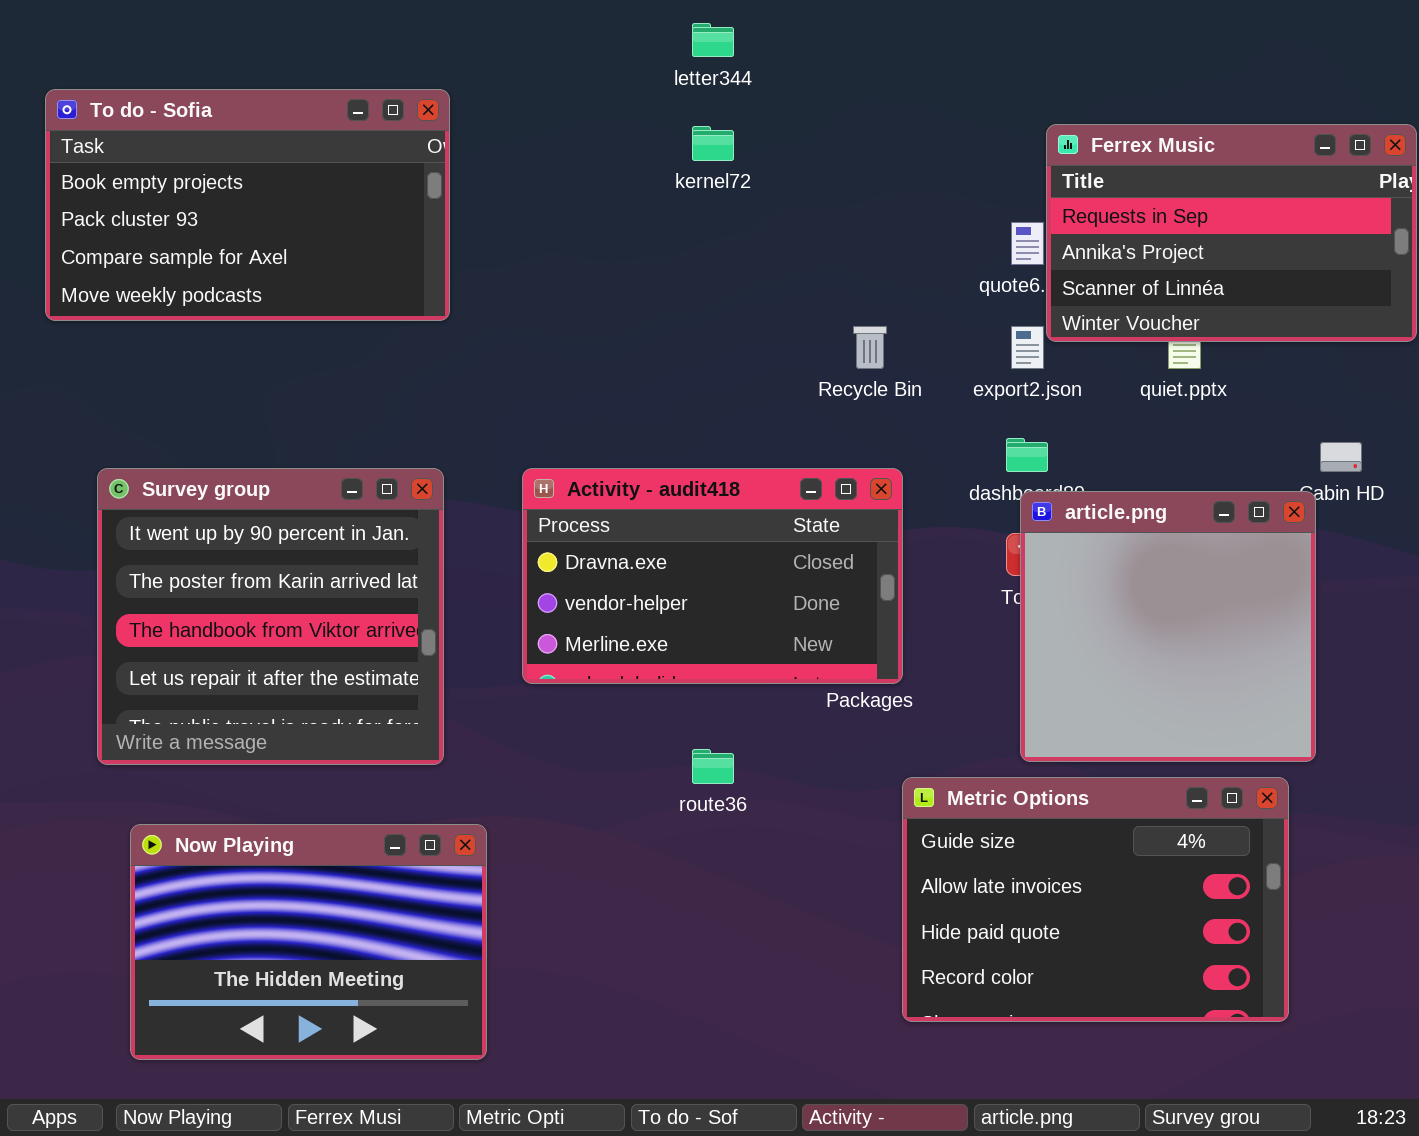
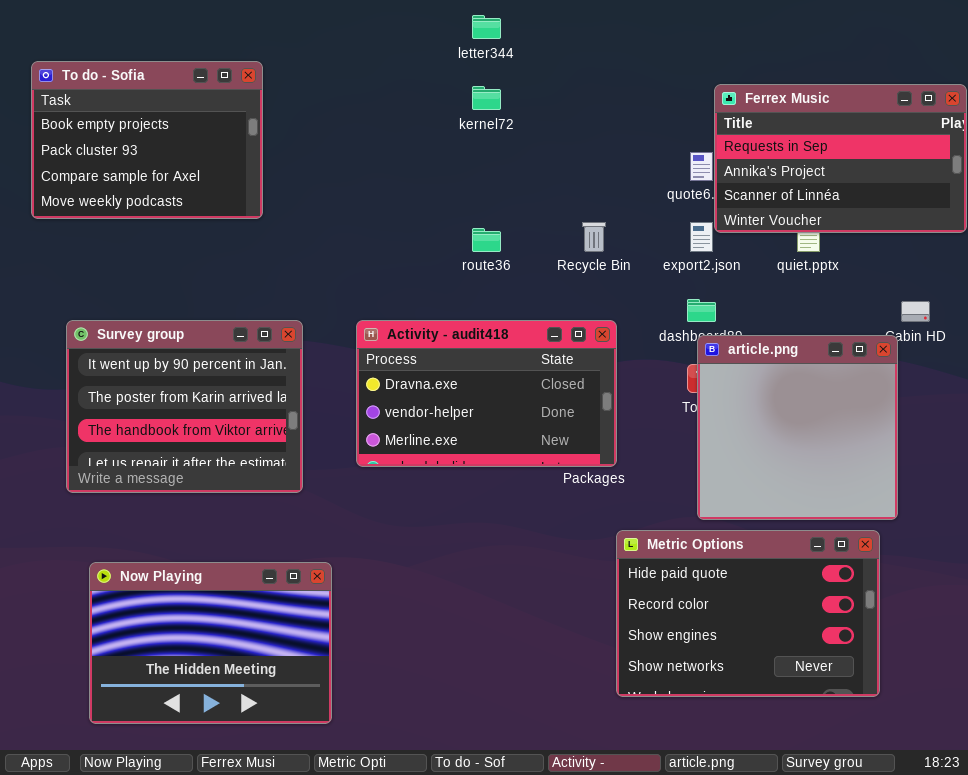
To do - Sofia: [45,89,450,321] -> [31,61,263,219], resized
Survey group: [97,468,444,765] -> [66,320,303,493], resized
route36: [692,749,734,784] -> [472,228,501,252], moved
Metric Options: [902,777,1289,1022] -> [616,530,880,697], scrolled down 2 rows

